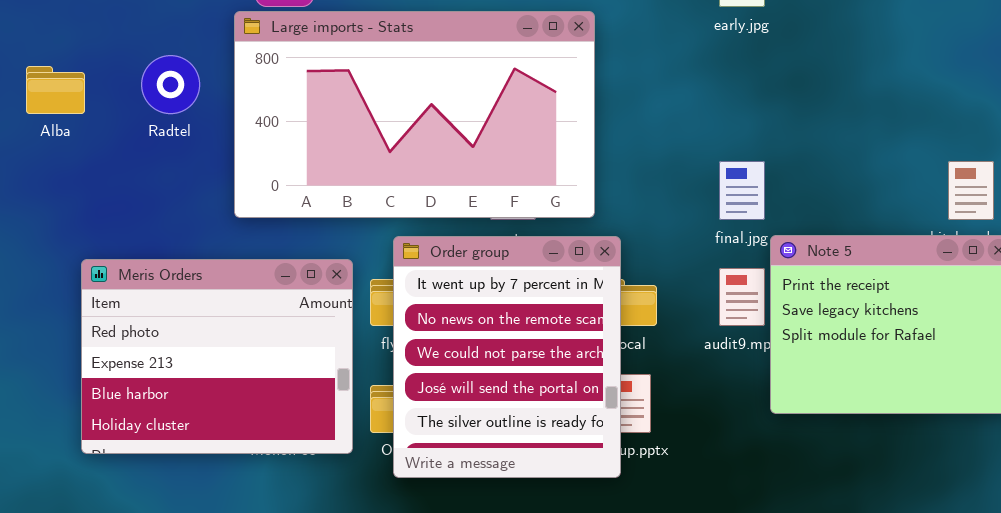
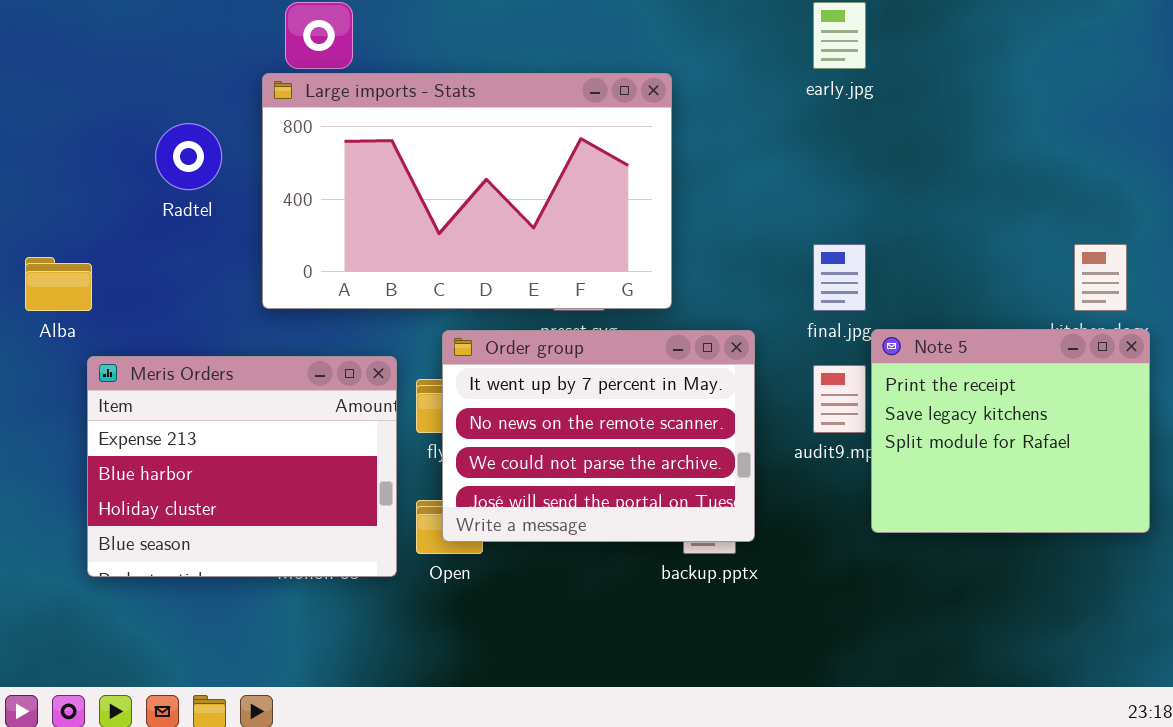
Alba: [26,66,85,114] -> [25,257,92,311], moved
Order group: [393,236,621,478] -> [442,330,755,542], resized
Meris Orders: [81,259,353,454] -> [87,356,397,577], scrolled down 1 row

